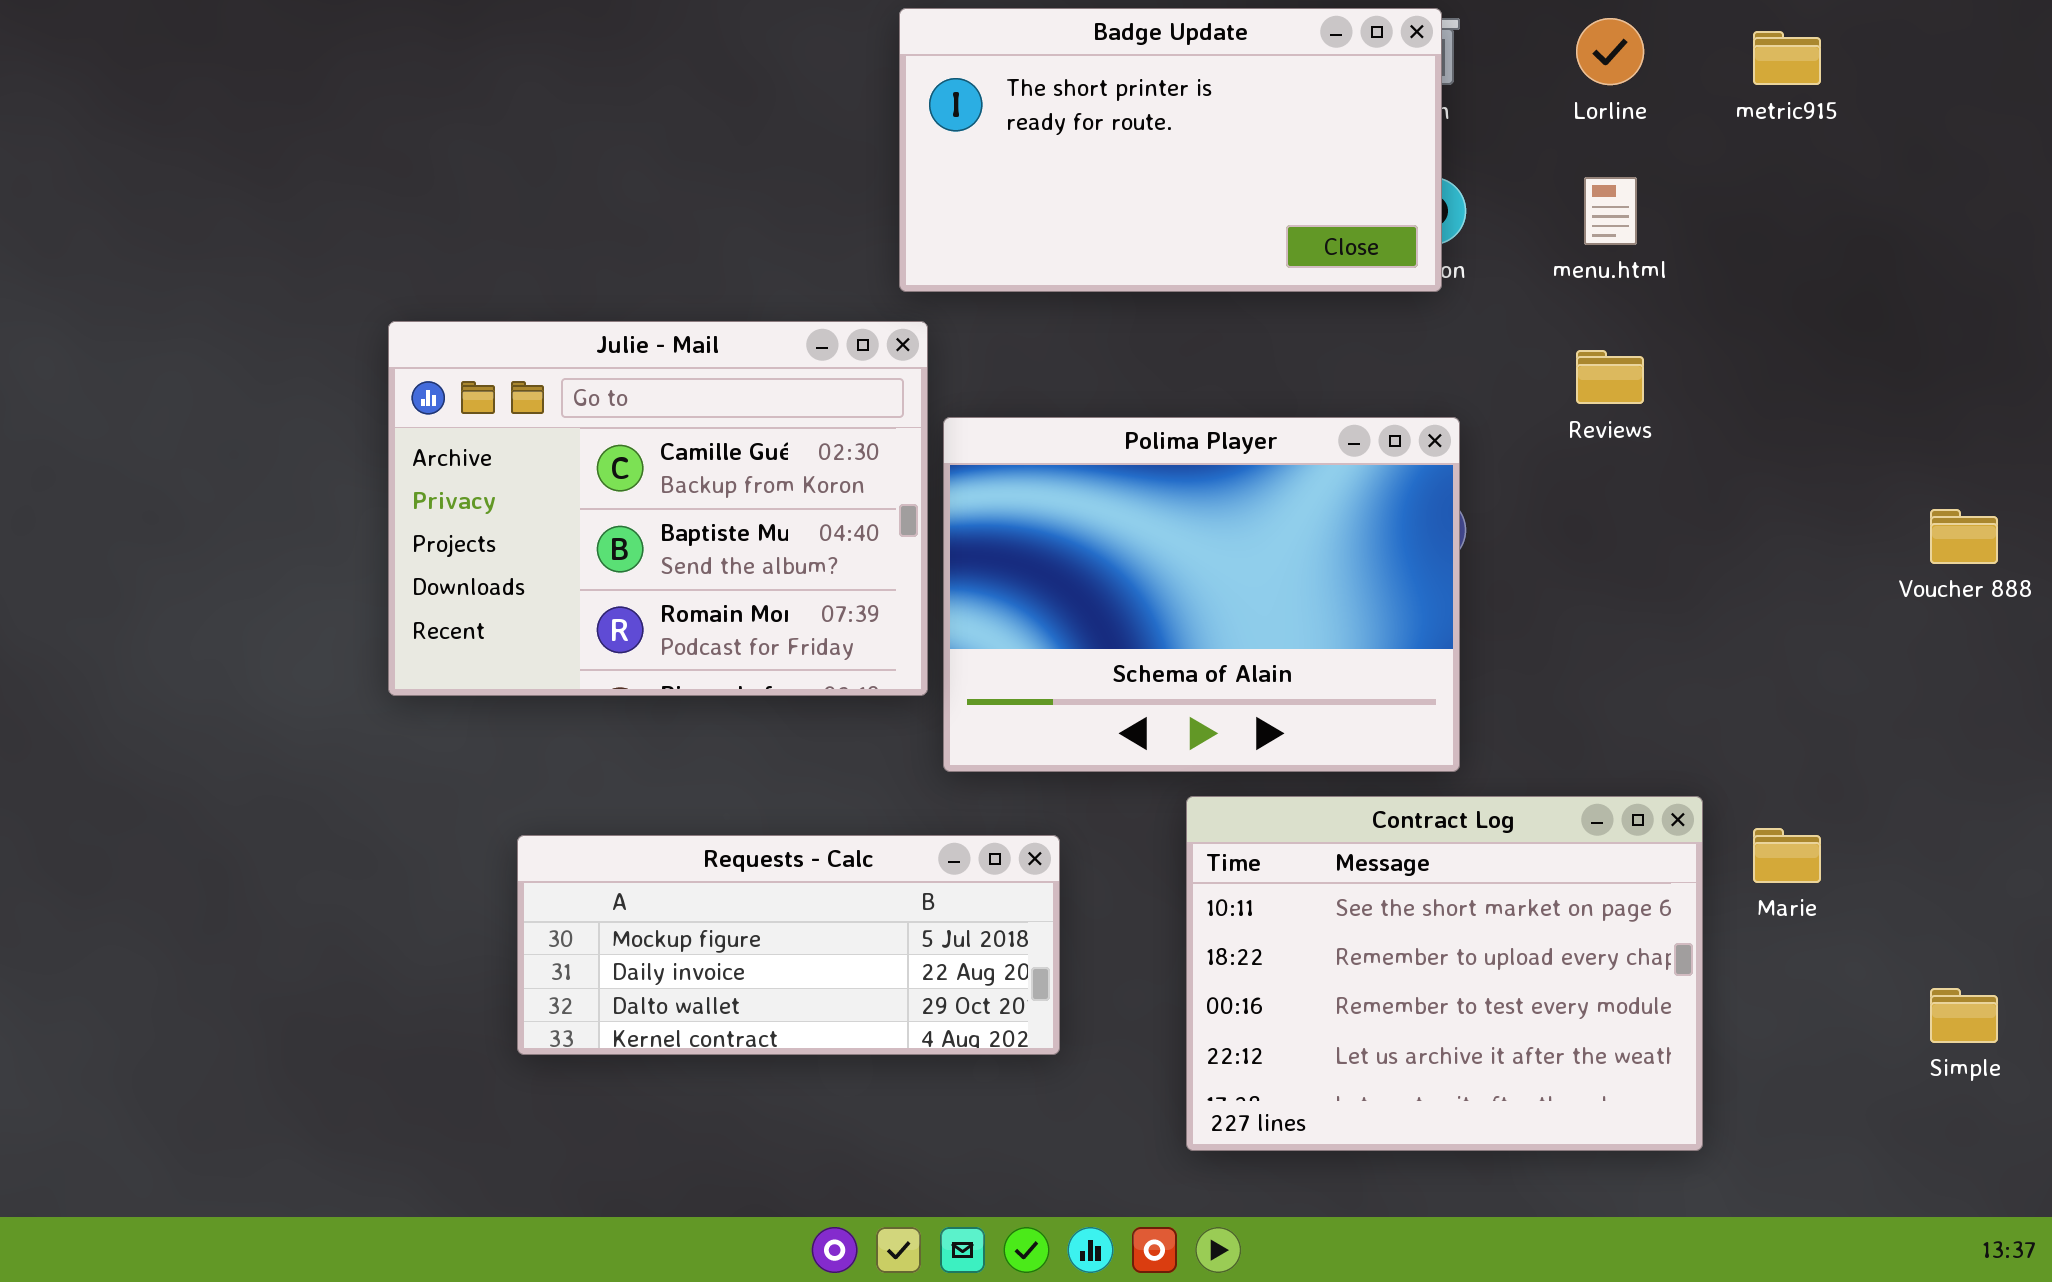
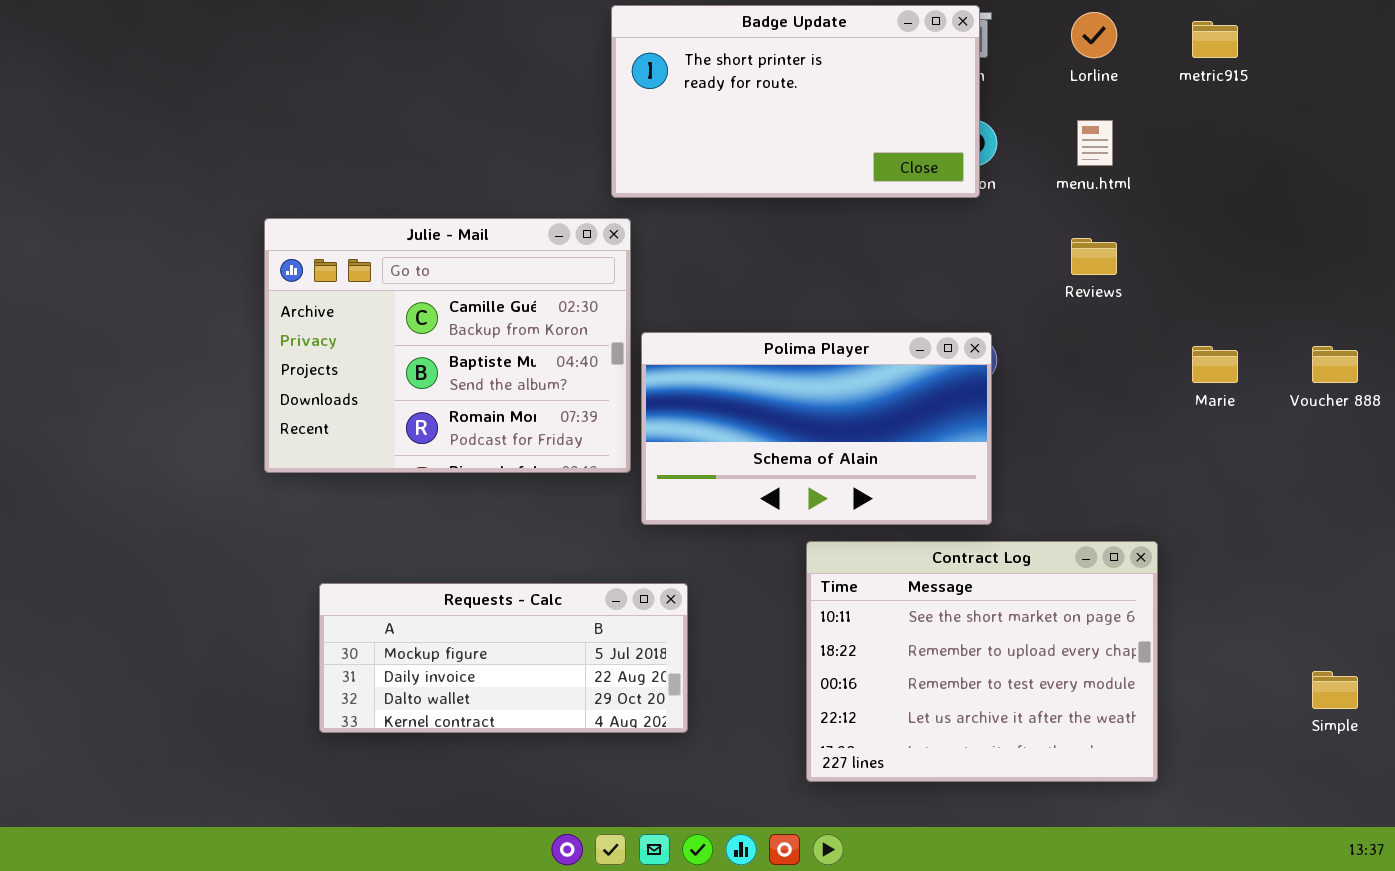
Polima Player: [943,417,1460,772] -> [641,332,992,525], resized
Marie: [1753,828,1821,883] -> [1192,346,1238,383], moved
Requests - Calc: [517,835,1060,1055] -> [319,583,688,733], moved

